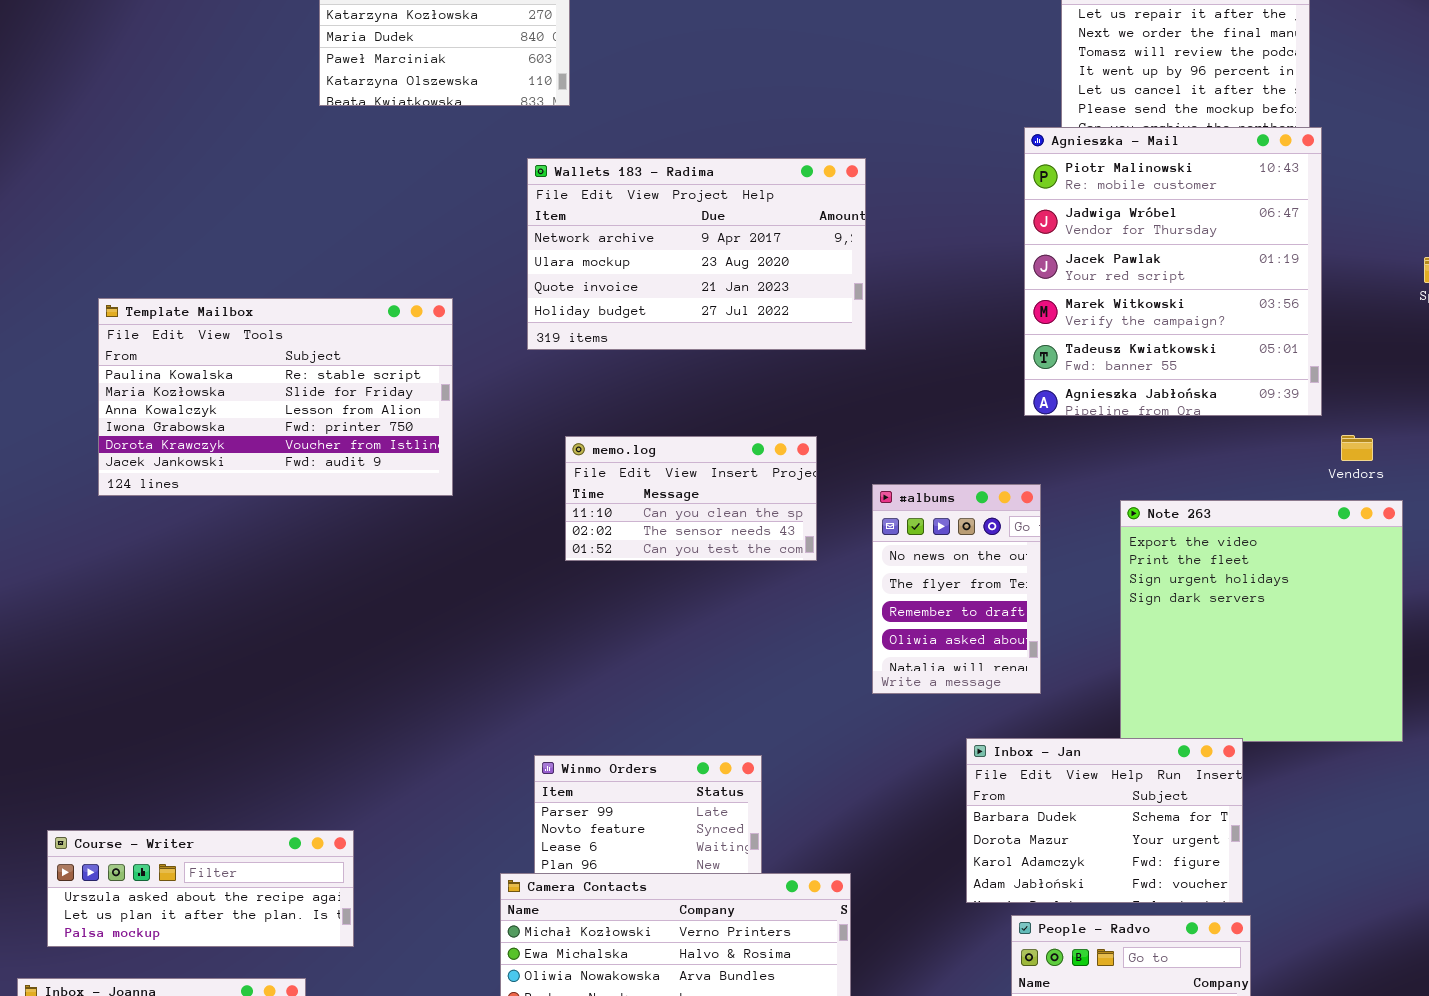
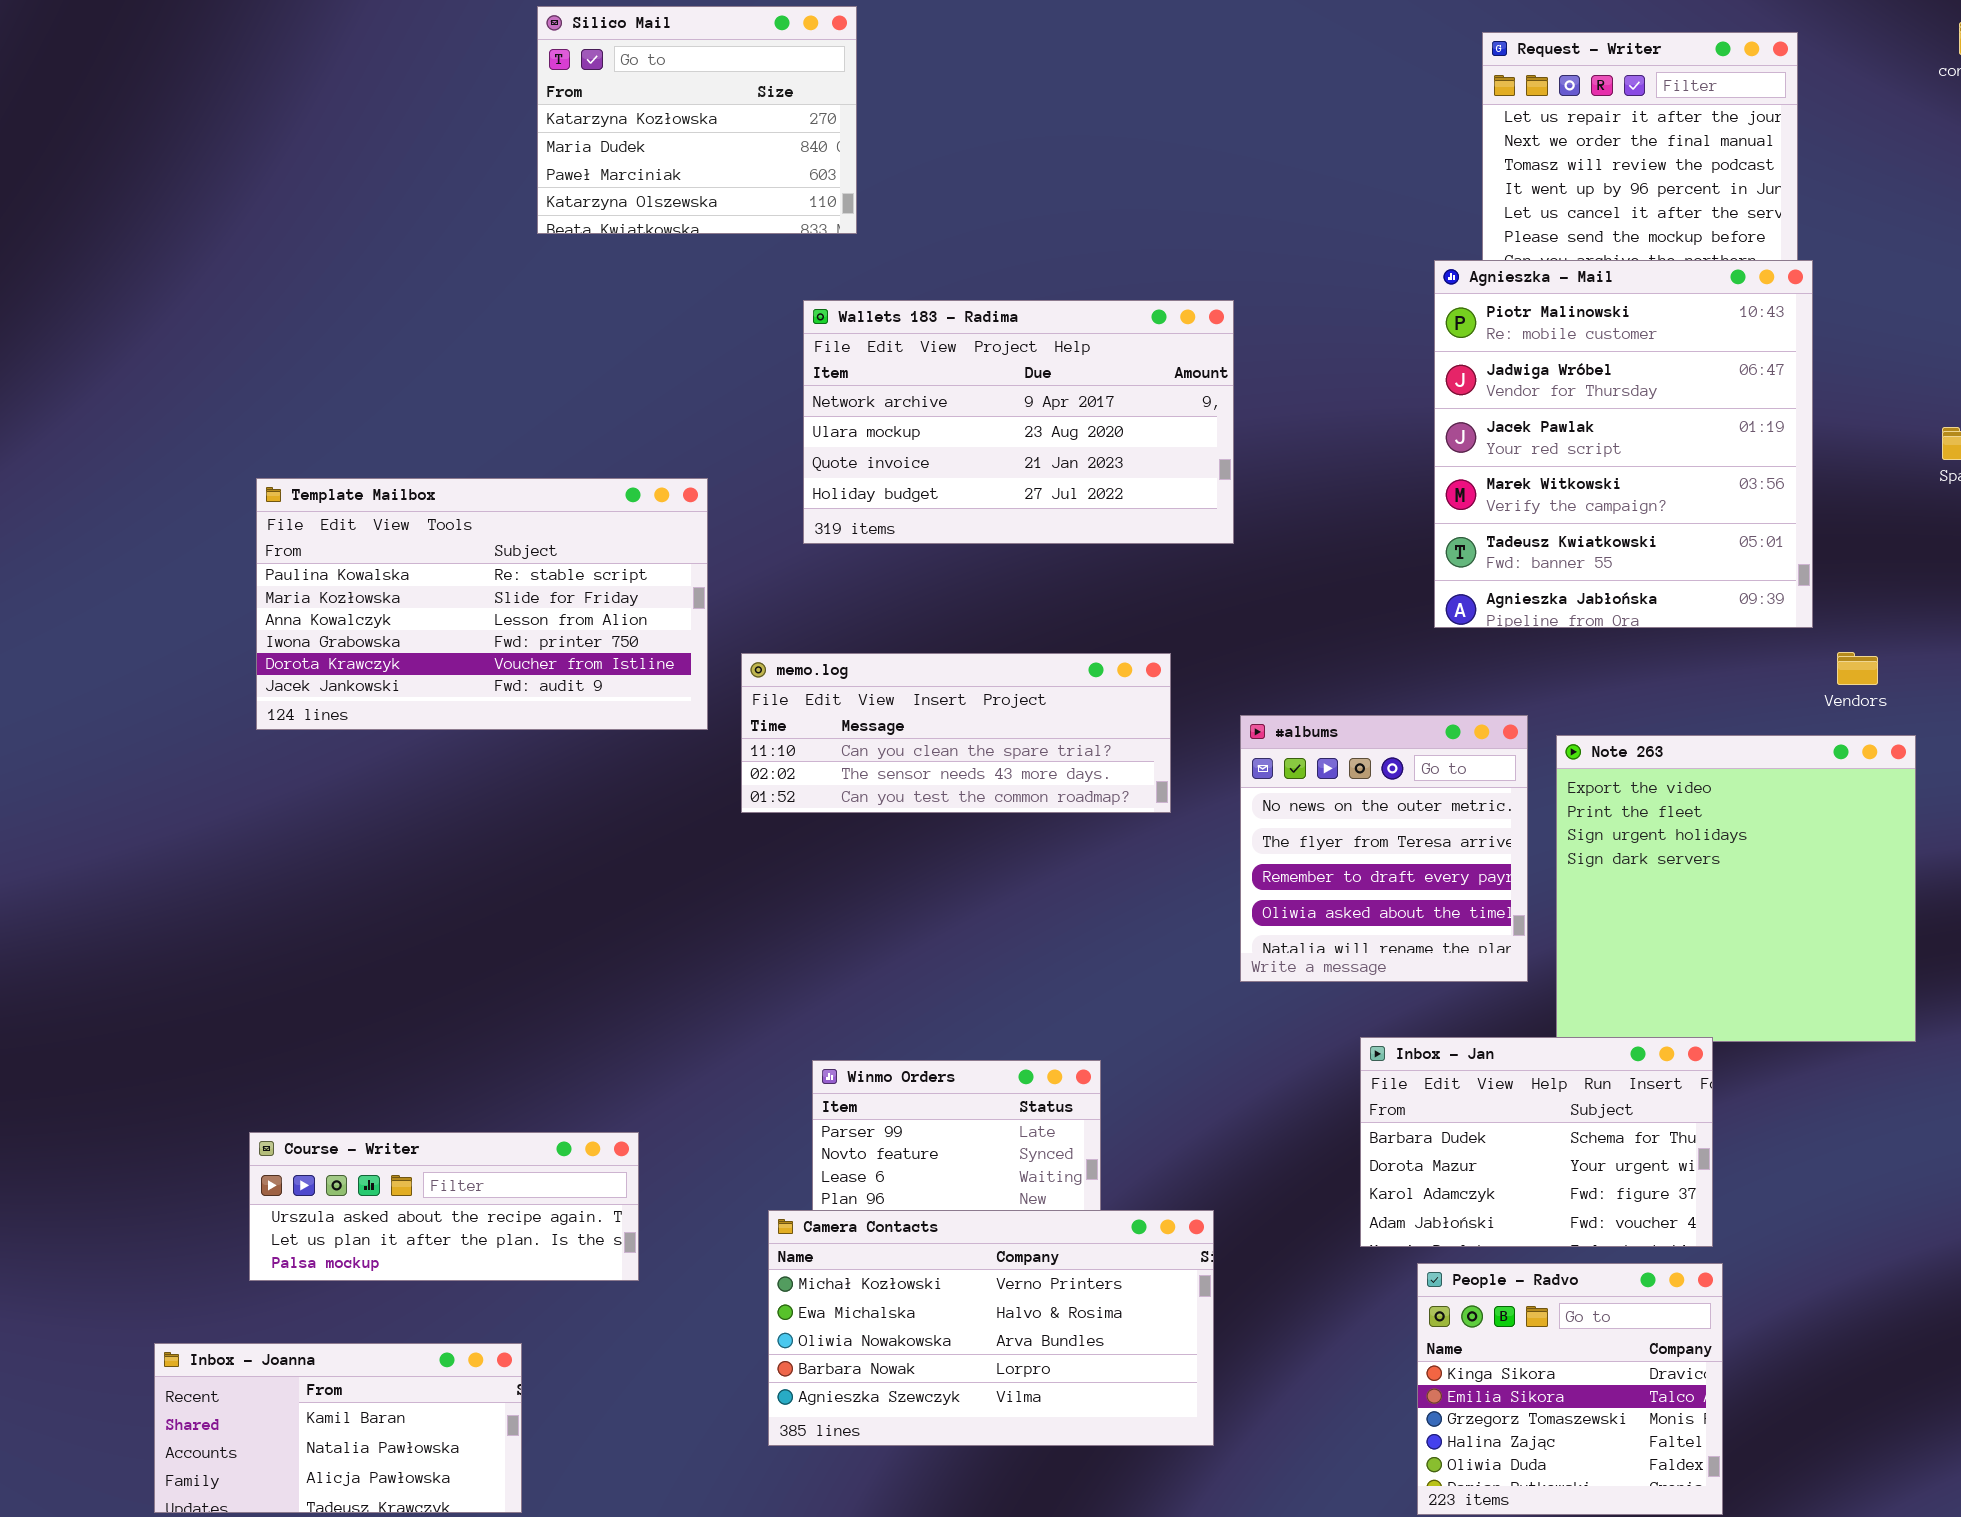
memo.log: [565,436,817,561] -> [741,653,1171,813], resized
#albums: [872,484,1041,694] -> [1240,715,1528,982], resized
Course - Writer: [47,830,354,947] -> [249,1132,639,1281], moved

